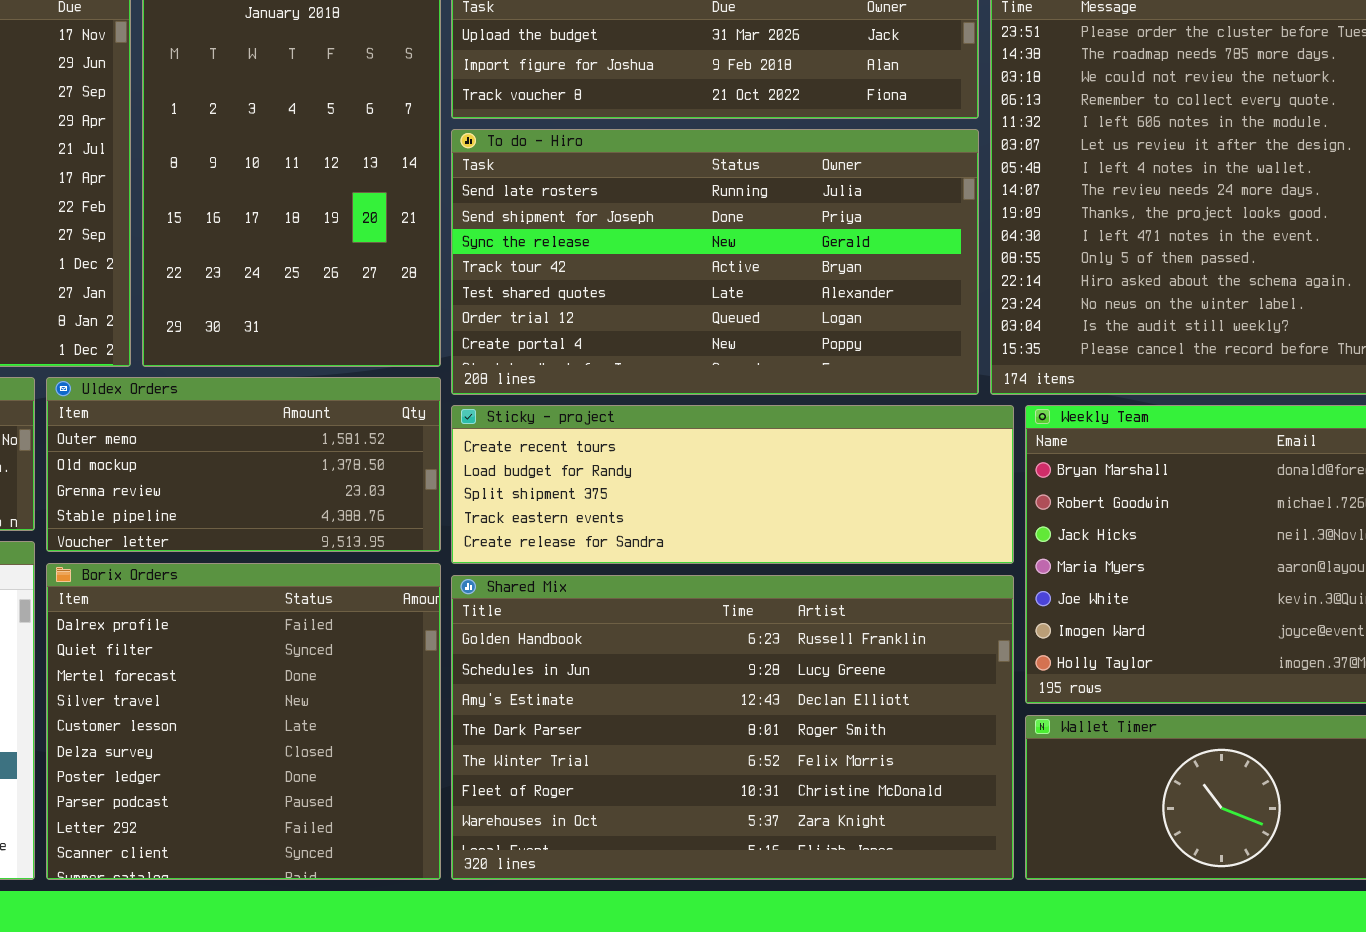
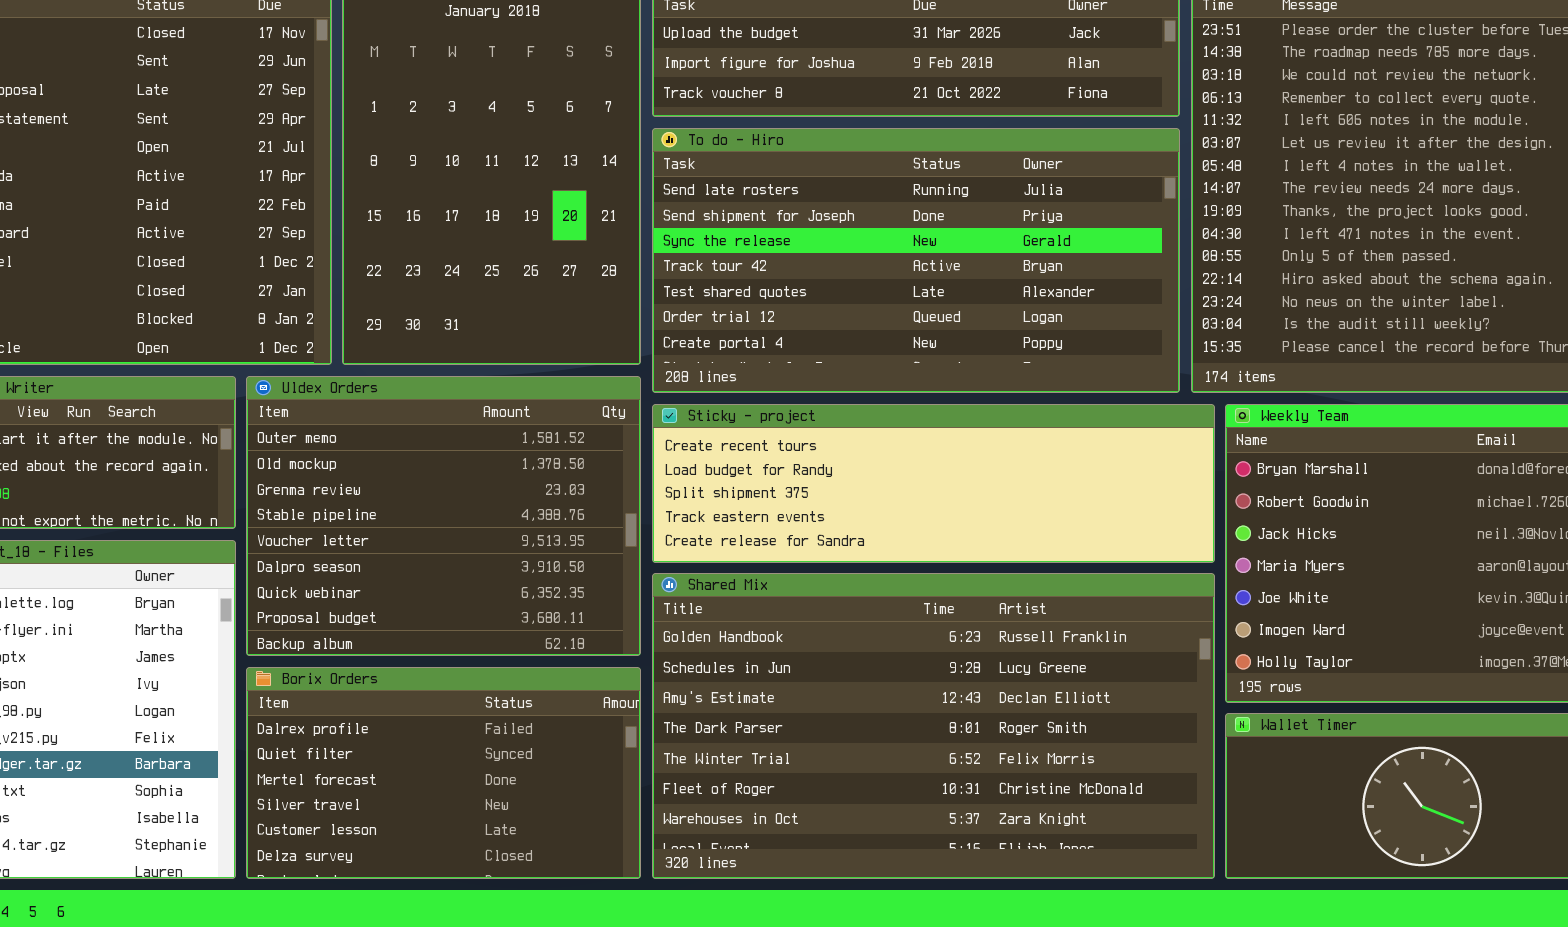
Uldex Orders: [46,377,441,552] -> [246,376,641,656], resized
Borix Orders: [46,563,441,880] -> [246,667,641,879], resized

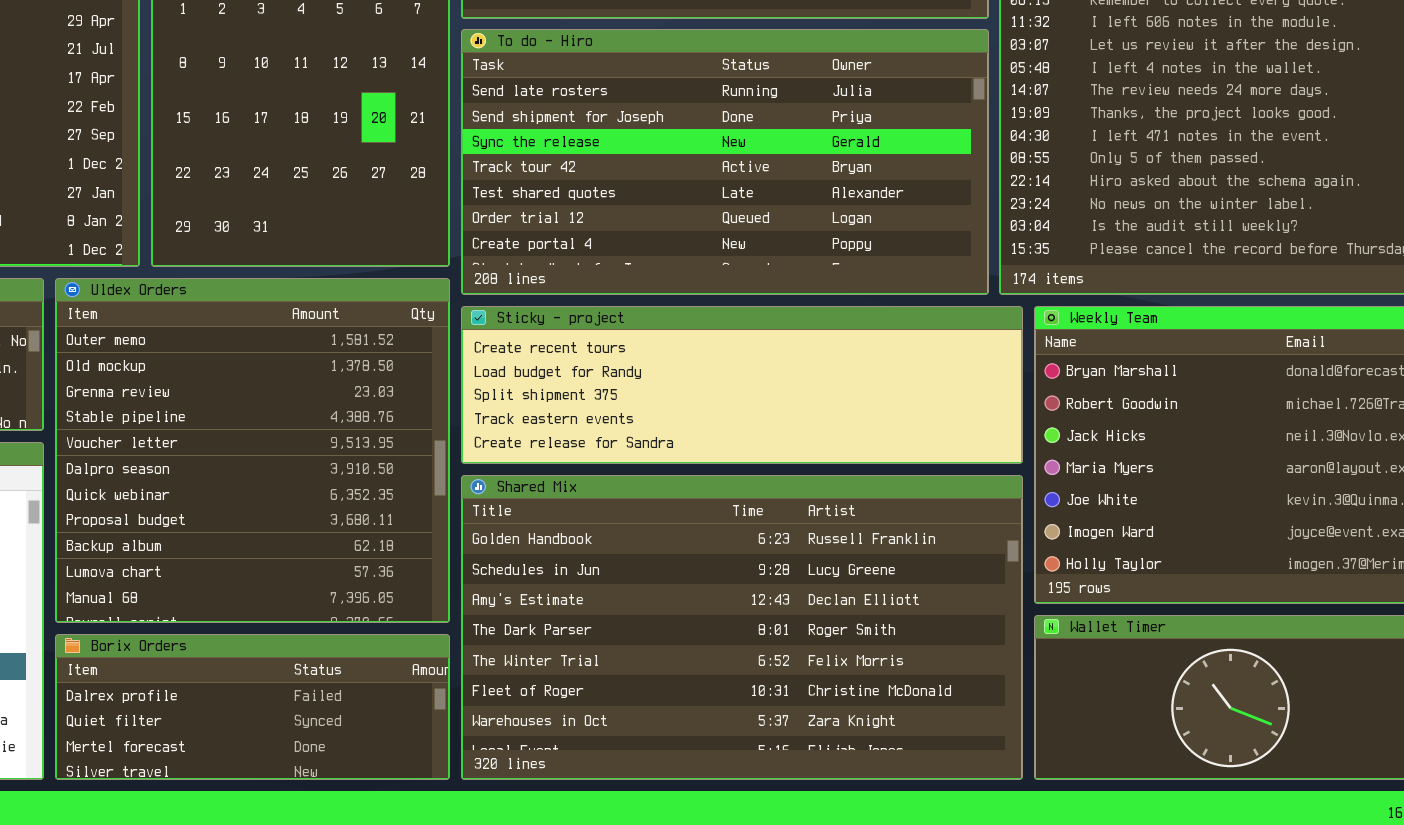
Uldex Orders: [246,376,641,656] -> [55,278,450,623], resized
Borix Orders: [246,667,641,879] -> [55,634,450,780], resized

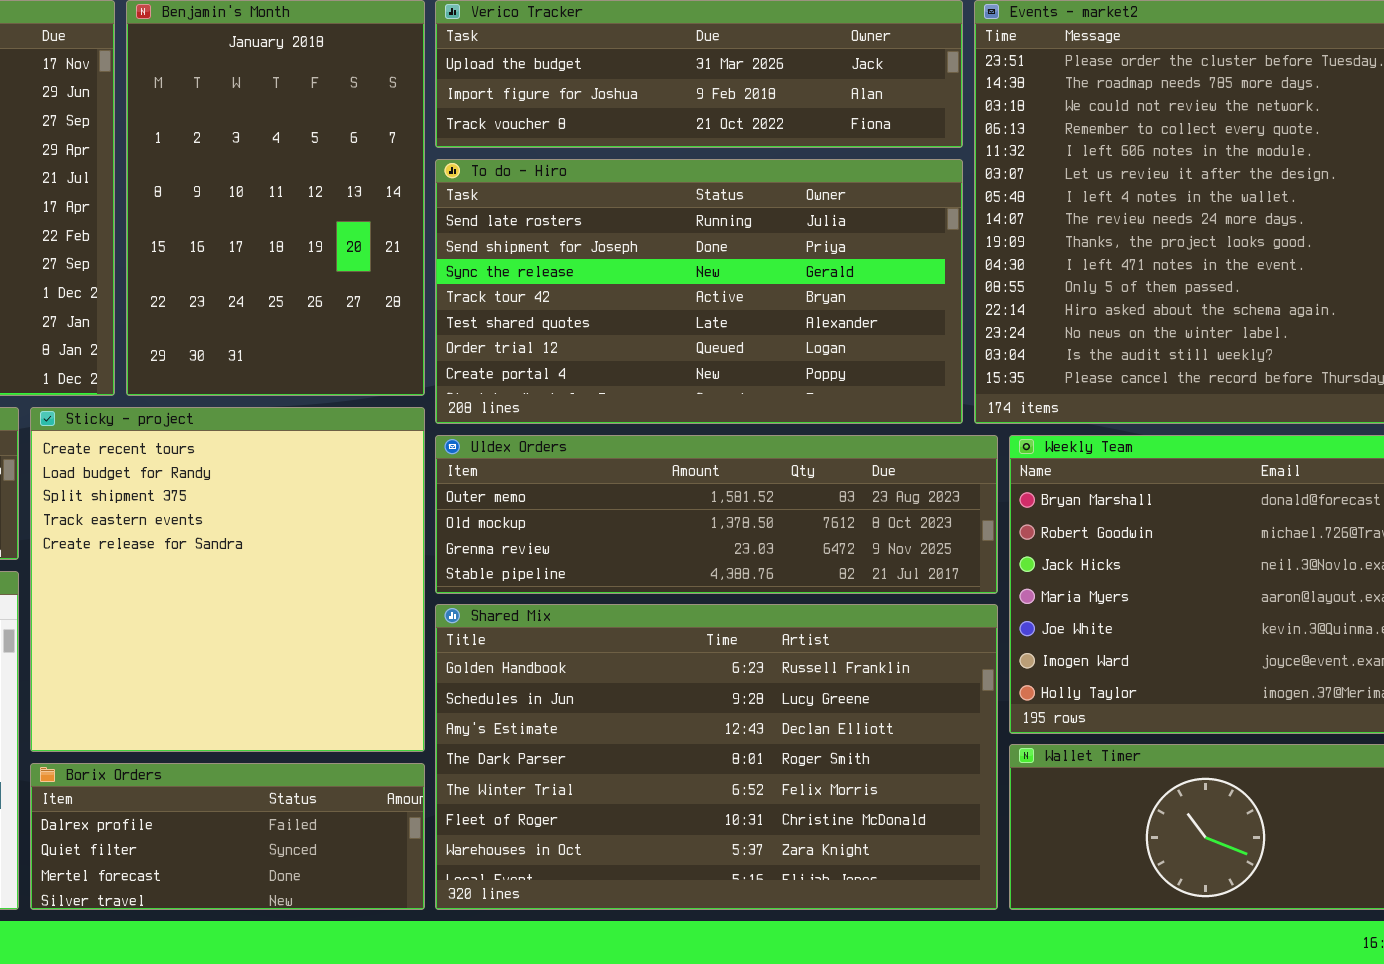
Uldex Orders: [55,278,450,623] -> [435,435,998,594], moved, resized
Sticky - project: [461,306,1023,464] -> [30,407,425,752], moved, resized

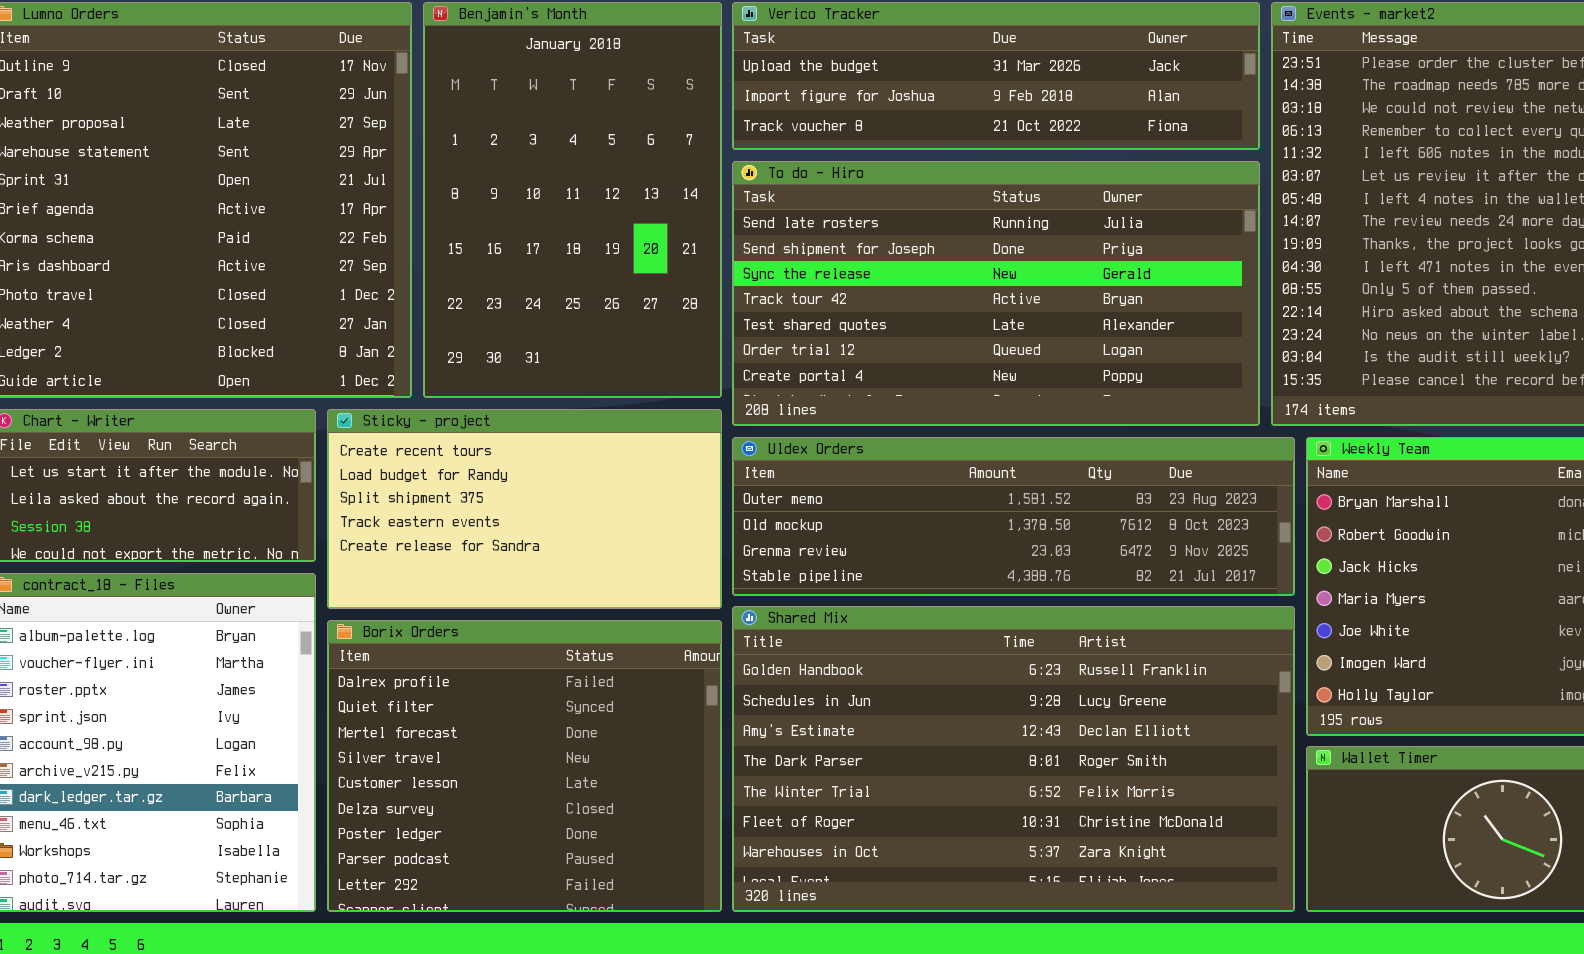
Sticky - project: [30,407,425,752] -> [327,409,722,609], resized
Borix Orders: [30,763,425,910] -> [327,620,722,912], resized

